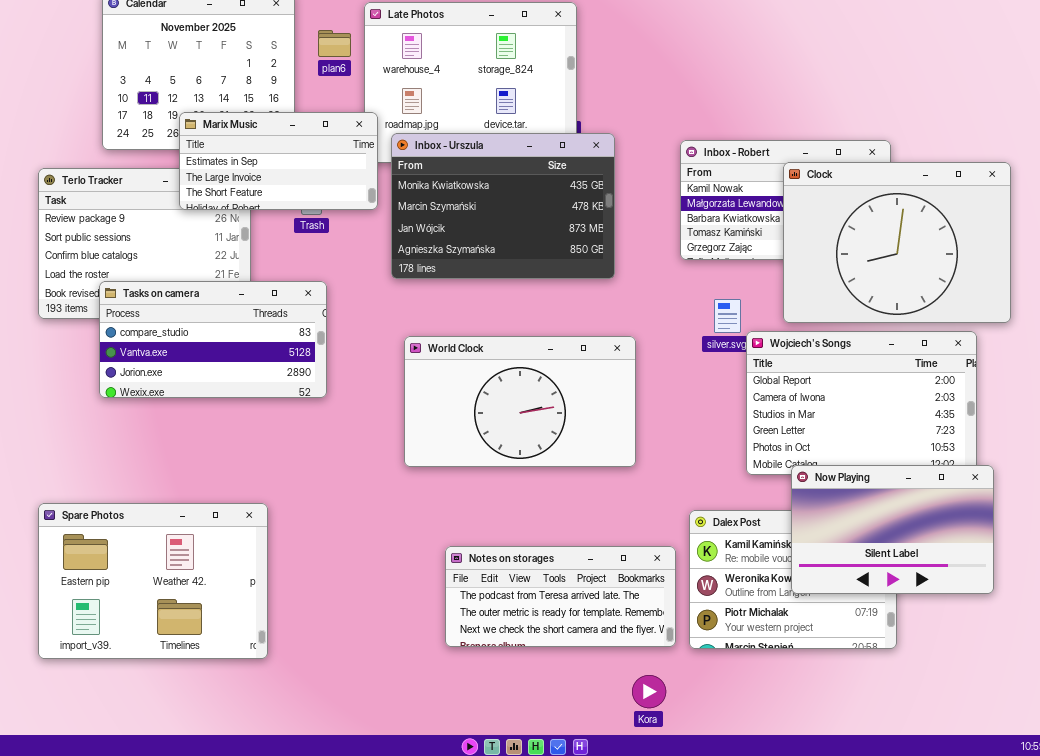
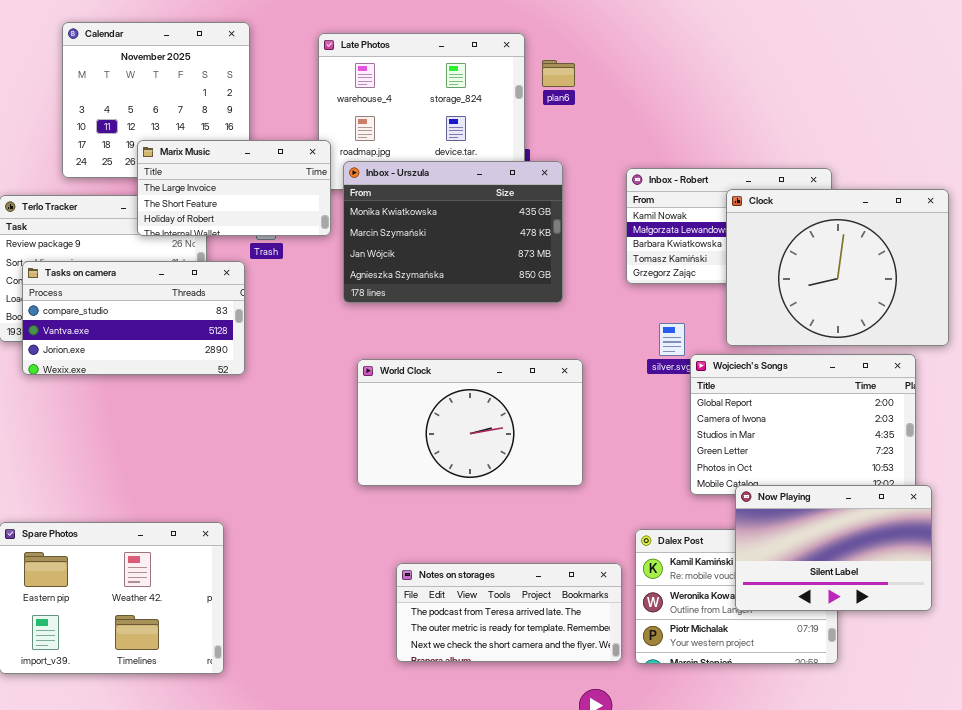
plan6: [318,30,351,57] -> [542,60,575,87], moved
Marix Music: [179,112,378,210] -> [137,140,331,236], scrolled down 1 row
Tasks on camera: [99,281,327,398] -> [22,261,245,375], moved

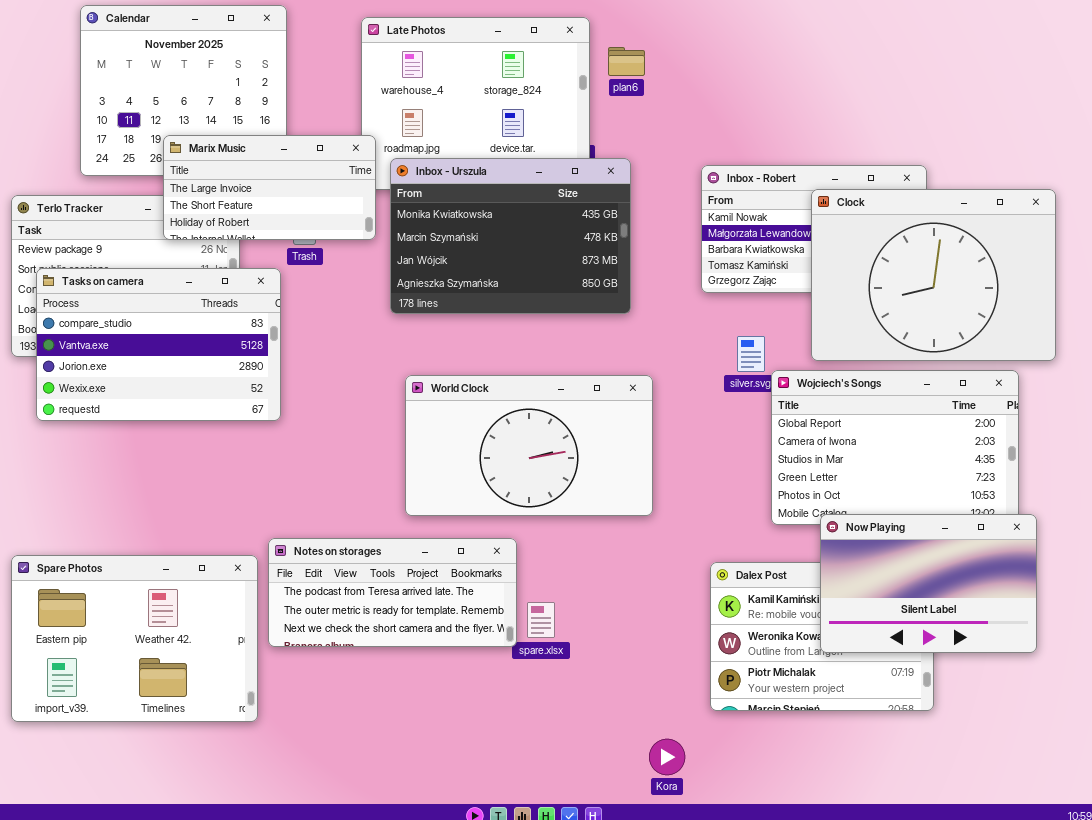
Tasks on camera: [22,261,245,375] -> [36,268,281,421], resized
Notes on storages: [396,563,622,662] -> [268,538,517,647], moved

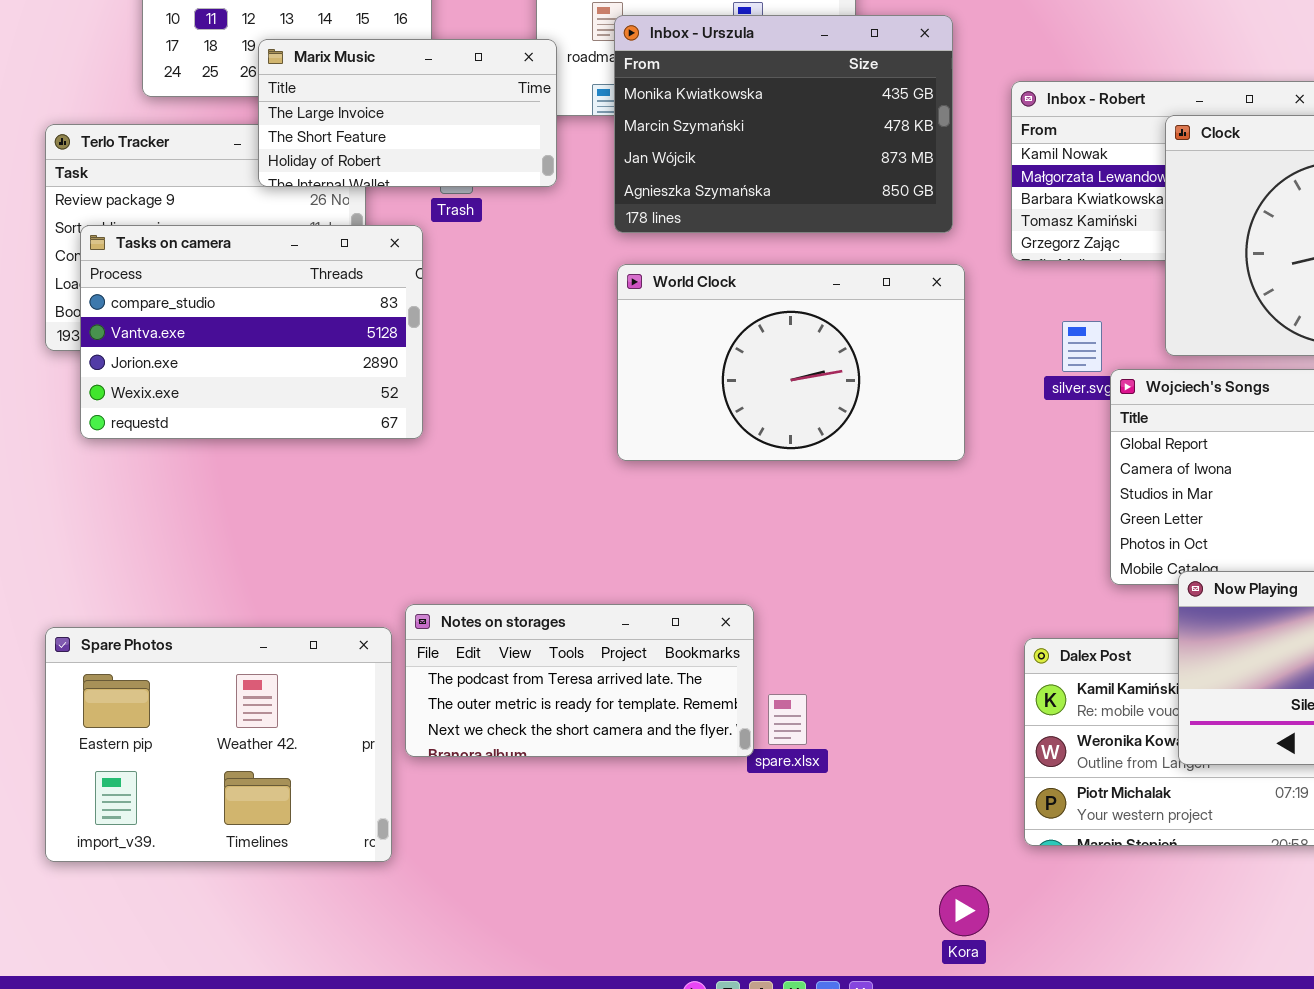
Inbox - Urszula: [390,158,631,314] -> [614,15,953,233], moved
World Clock: [405,375,653,516] -> [617,264,965,461], moved

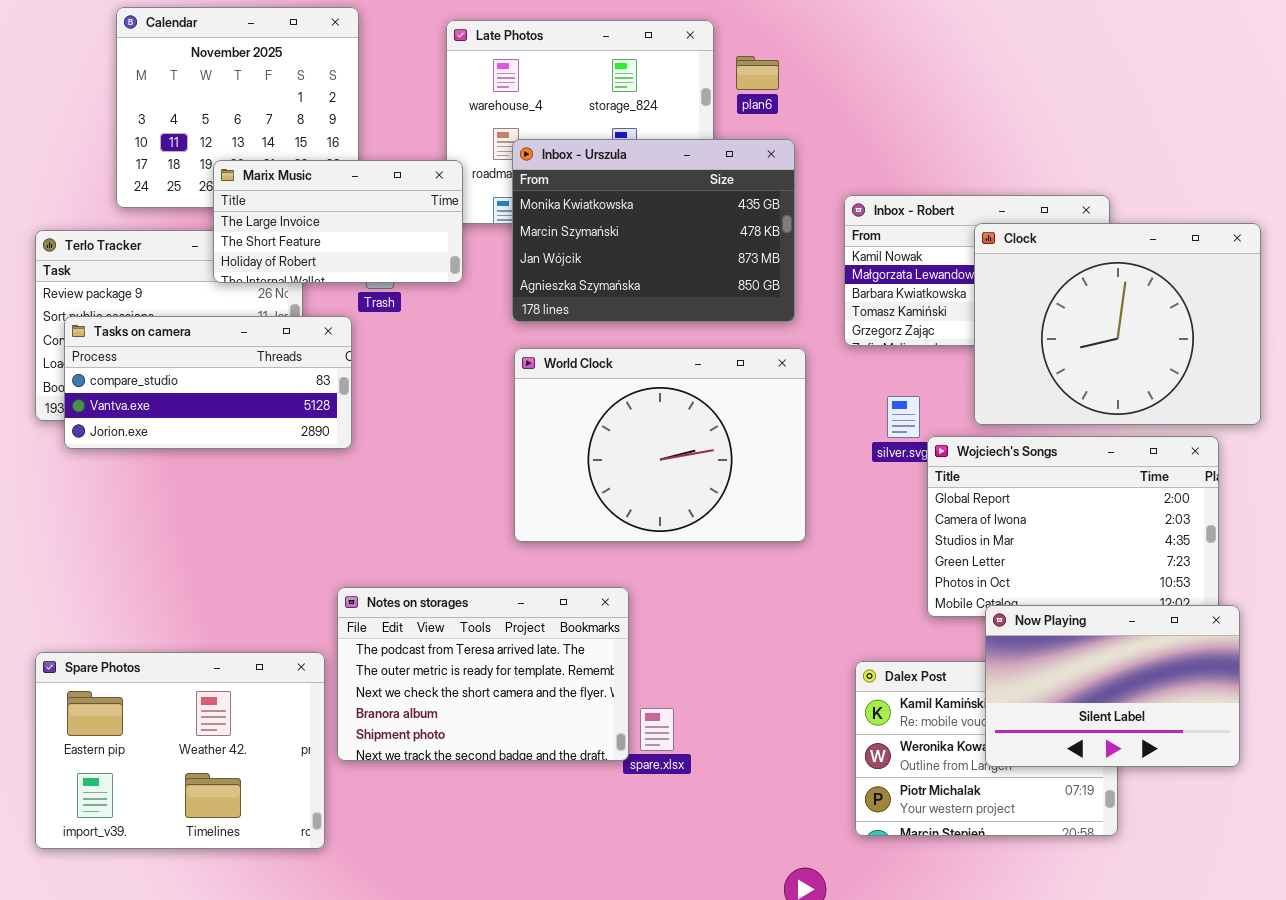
Tasks on camera: [80,225,423,439] -> [64,316,352,449], resized
World Clock: [617,264,965,461] -> [514,348,806,542], resized
Notes on storages: [405,604,754,757] -> [337,587,629,761], resized

